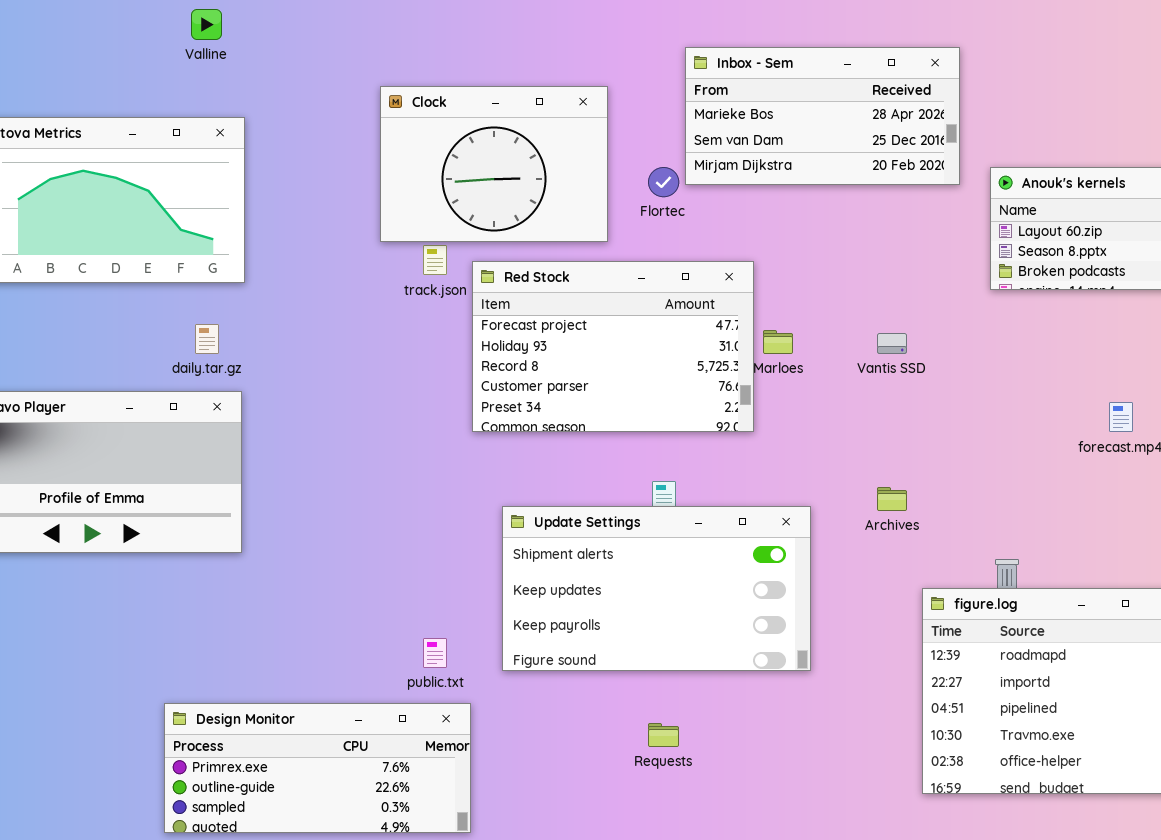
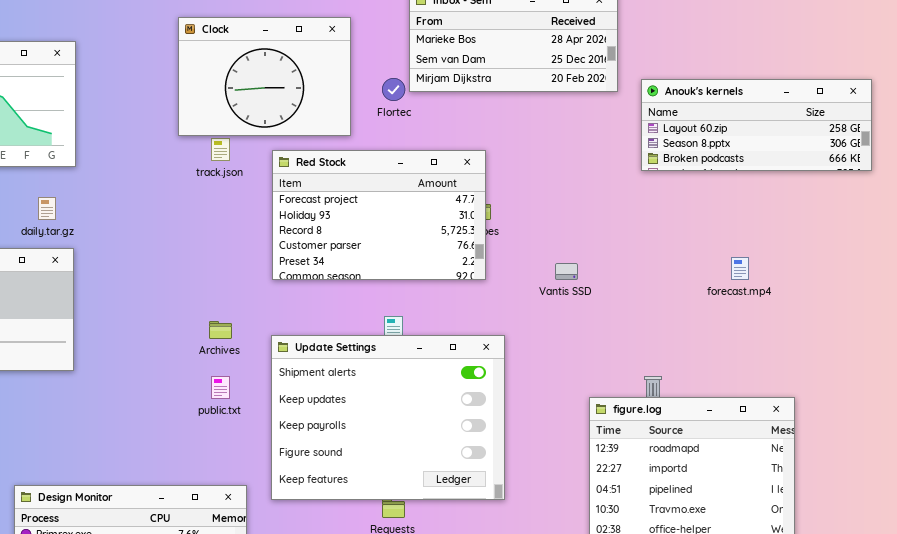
Red Stock: [472,261,754,432] -> [272,150,486,280], moved
Vantis SSD: [877,333,907,354] -> [555,263,578,280], moved
Archives: [877,487,907,511] -> [209,321,232,339], moved
Update Settings: [502,506,811,671] -> [271,335,505,500], resized
public.txt: [423,638,447,668] -> [211,376,230,399], moved

